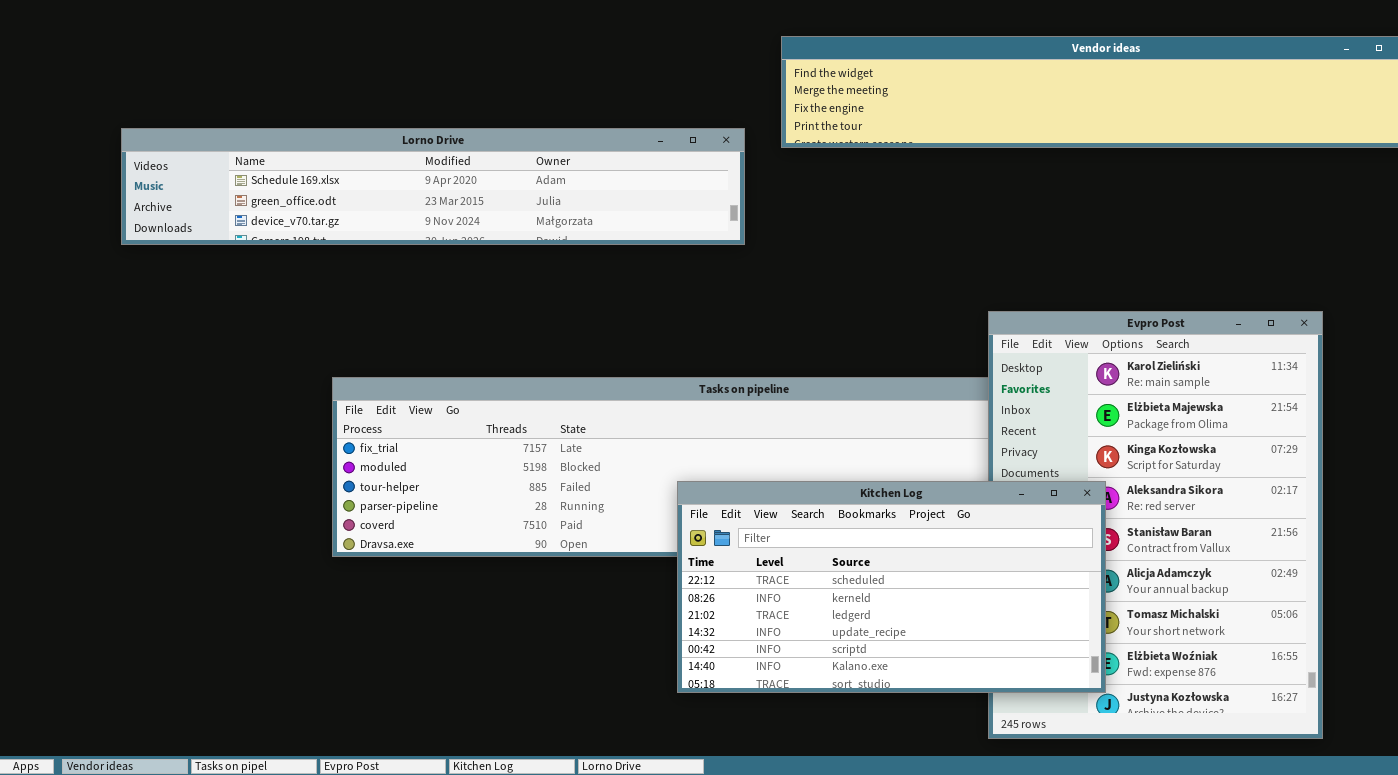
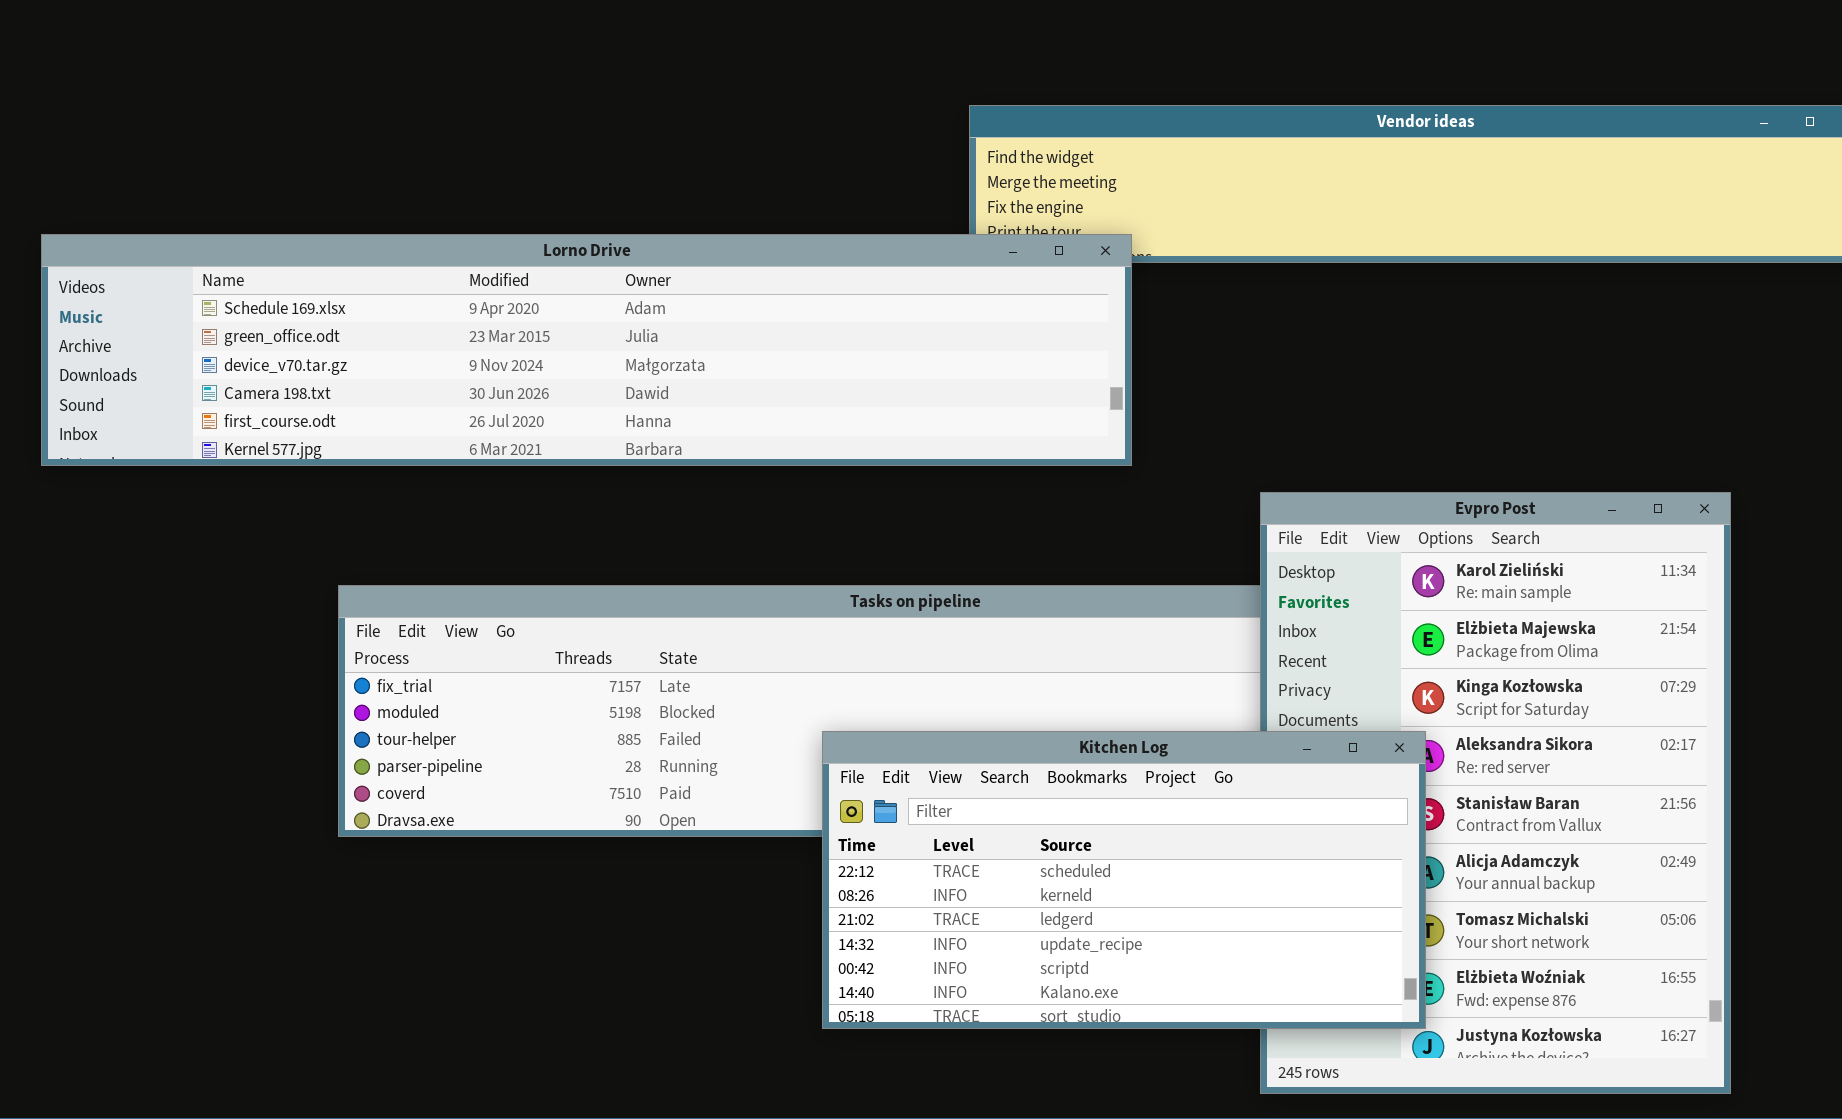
Lorno Drive: [121,128,745,245] -> [41,234,1132,466], resized

